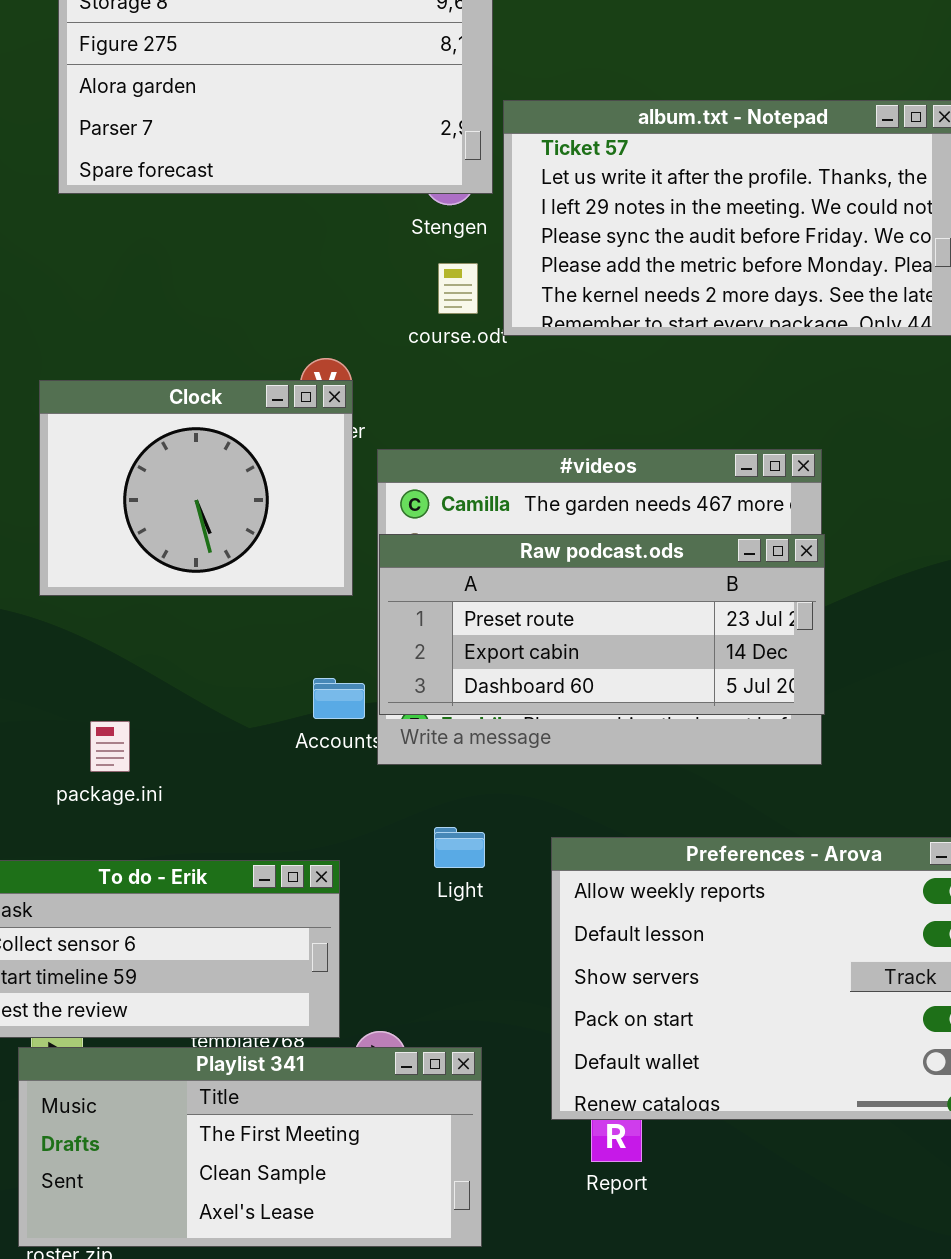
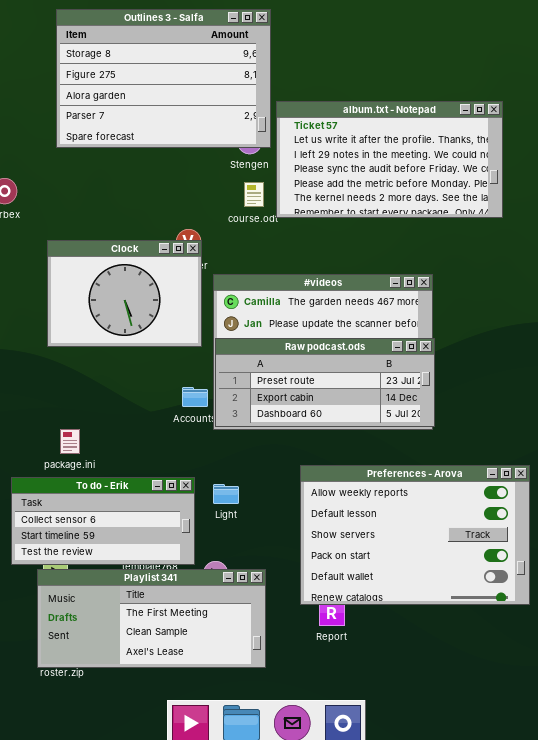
Raw podcast.ods: [379,534,825,715] -> [215,338,435,427], moved
package.ini: [90,721,130,772] -> [60,429,80,454], moved
Light: [434,827,485,868] -> [213,484,239,504], moved

